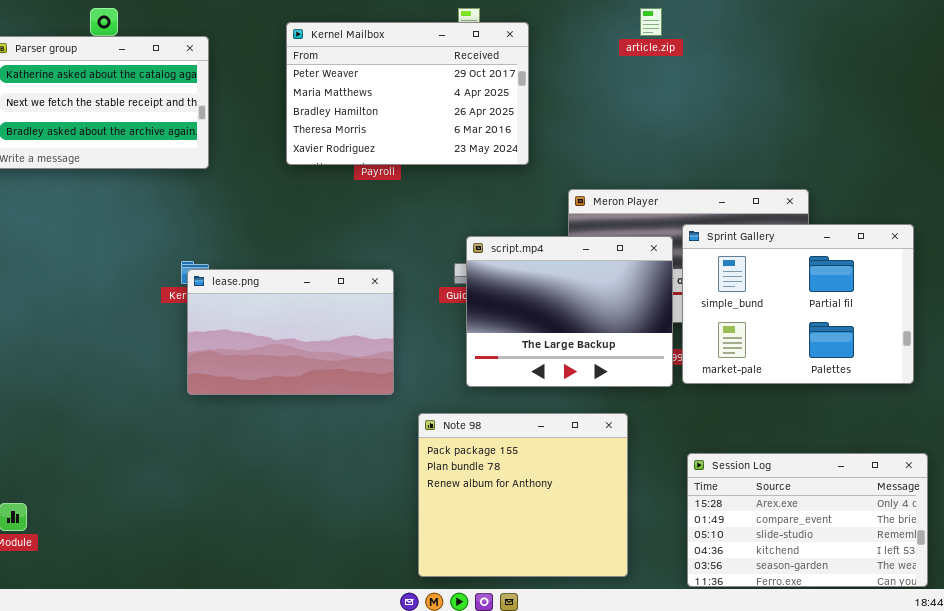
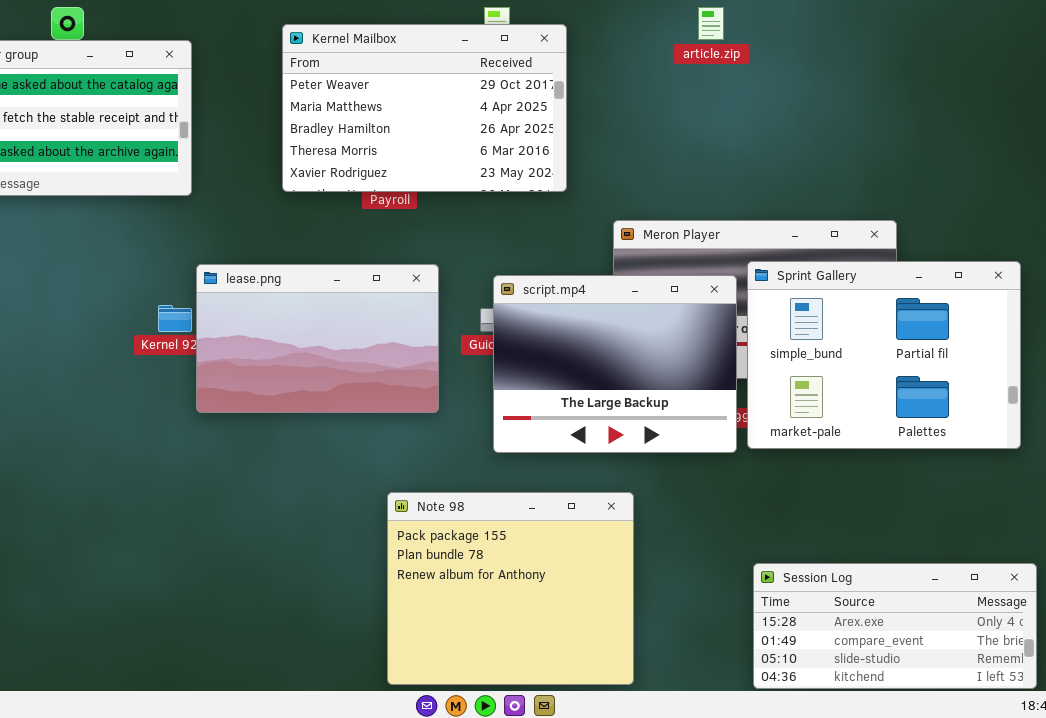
lease.png: [187,269,394,395] -> [196,264,439,413], moved
Note 98: [418,413,628,577] -> [387,492,634,685], moved
Session Log: [687,453,928,587] -> [753,563,1037,689], resized

